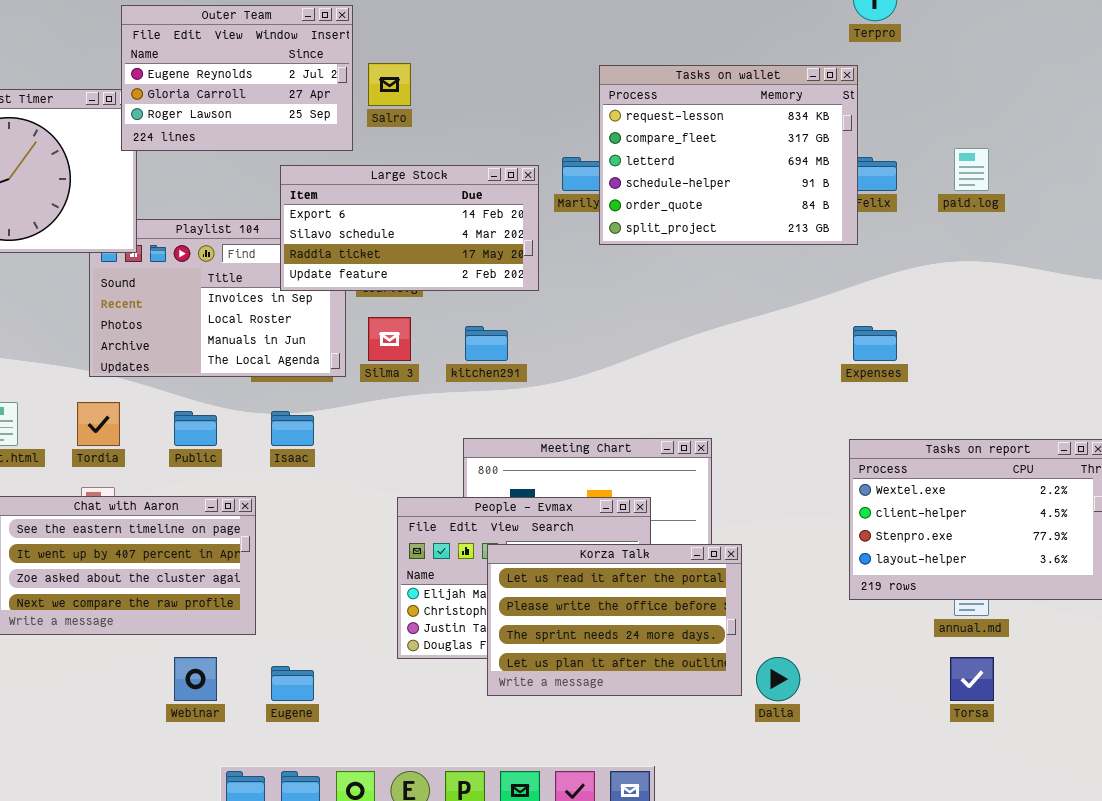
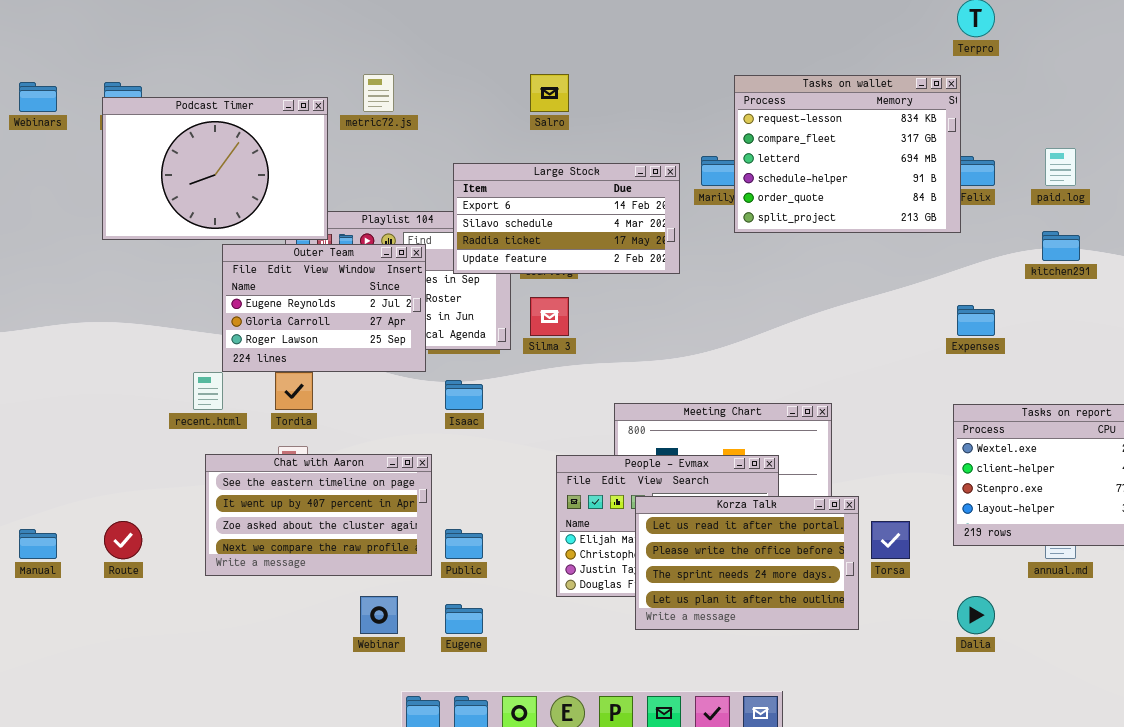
Outer Team: [121,5,353,151] -> [222,244,426,372], moved
kitchen291: [465,326,508,361] -> [1042,231,1080,261], moved
Public: [174,411,217,446] -> [445,529,483,559], moved
Dalia: [756,657,800,701] -> [957,596,995,634], moved
Torsa: [950,657,994,701] -> [871,521,910,559], moved

